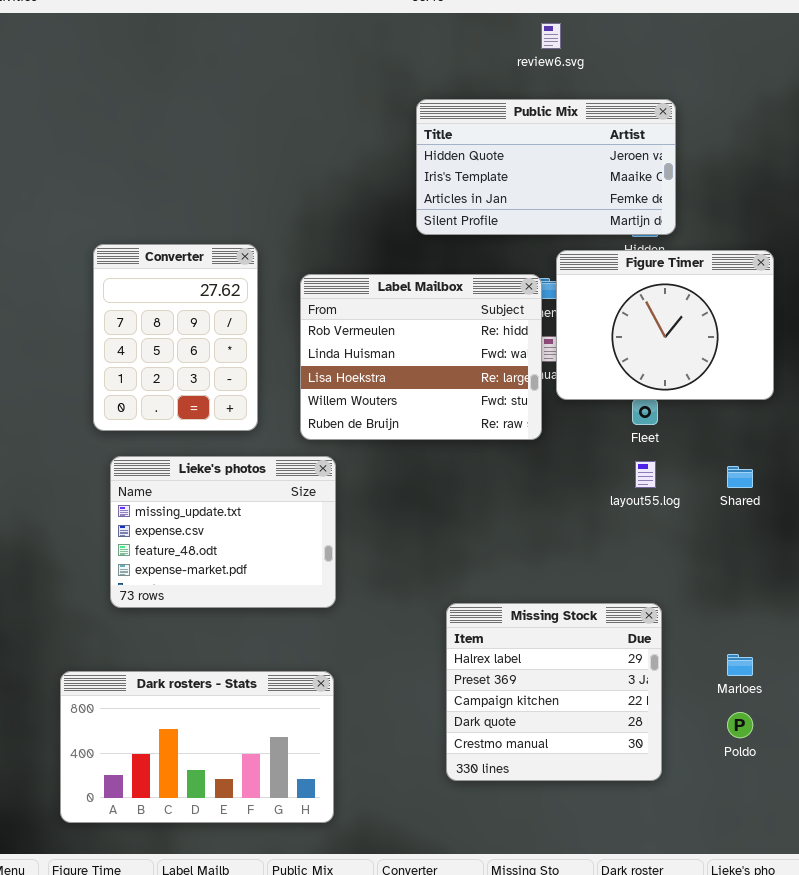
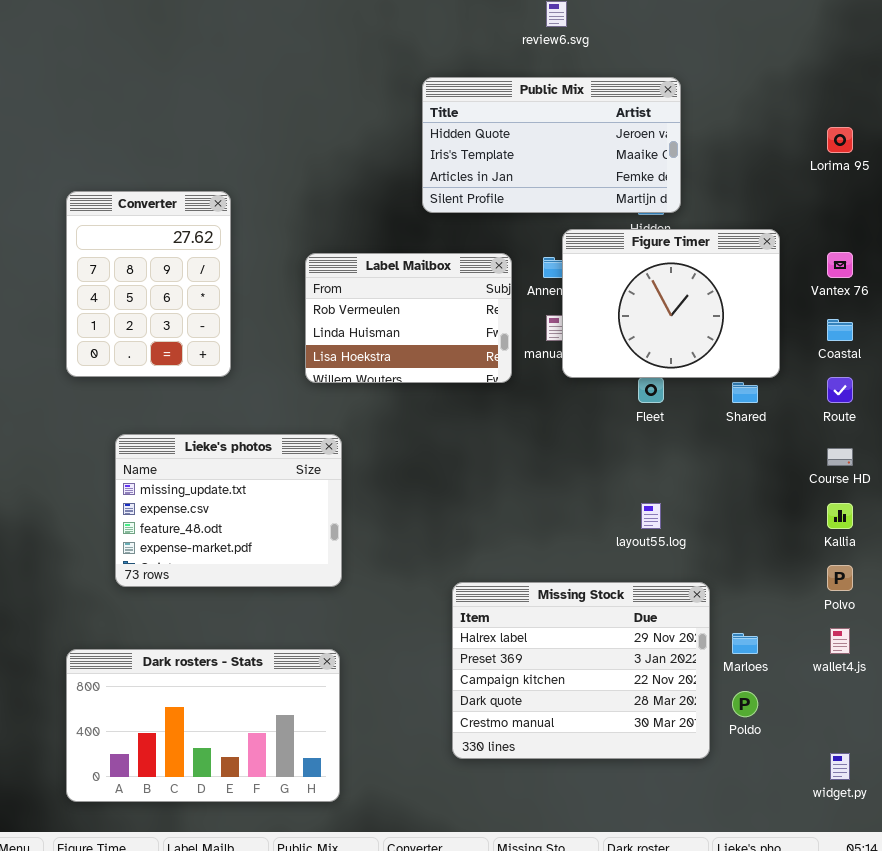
Converter: [93,244,258,431] -> [66,191,231,377], moved
Label Mailbox: [300,274,542,440] -> [305,253,512,383], resized
layout55.log: [635,461,656,488] -> [641,503,661,529], moved
Shared: [727,466,753,488] -> [732,382,758,403], moved
Missing Stock: [446,603,662,781] -> [452,582,710,759], resized

